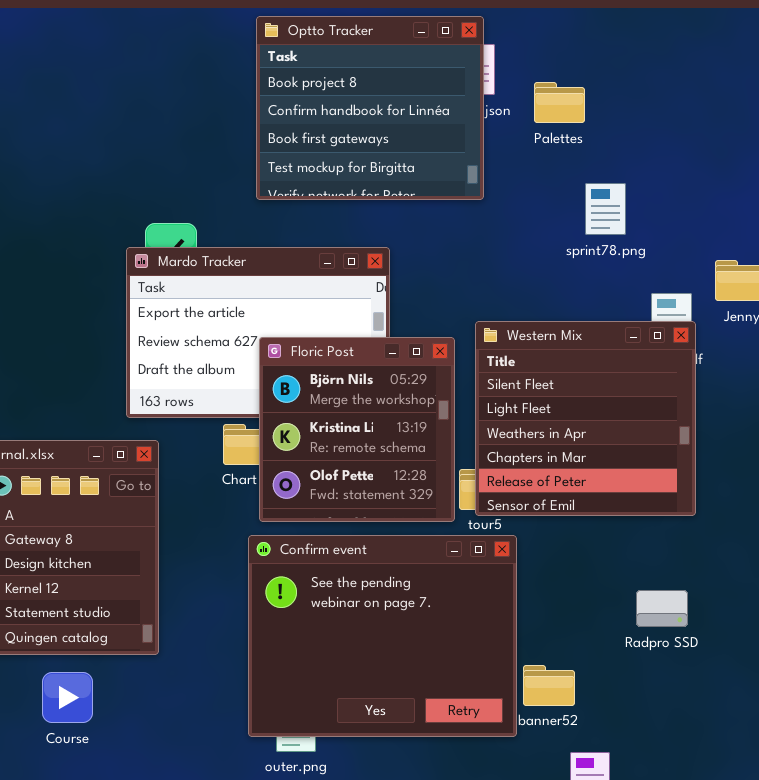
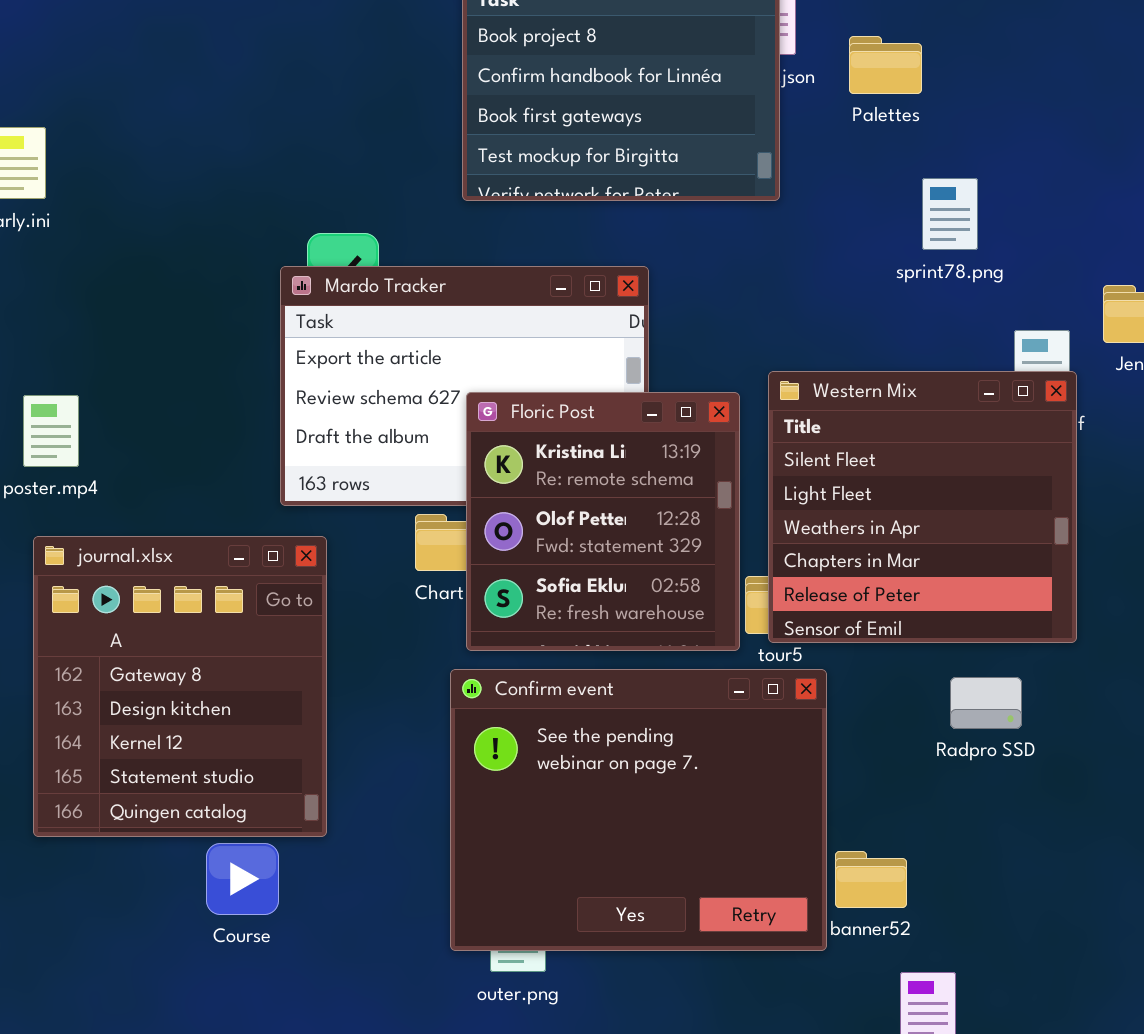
Floric Post: [259,337,455,522] -> [466,392,740,651], scrolled down 1 row
Radpro SSD: [636,590,688,627] -> [950,677,1022,729], moved
Course: [42,672,93,723] -> [206,843,279,915], moved

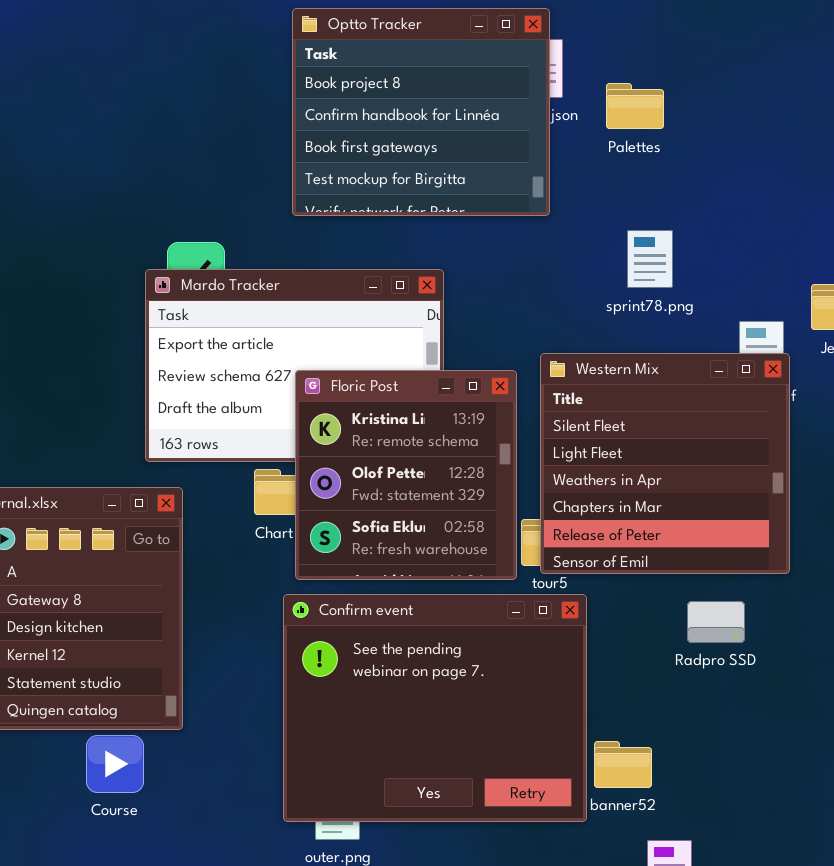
sprint78.png: [922,178,978,250] -> [627,230,673,288], moved

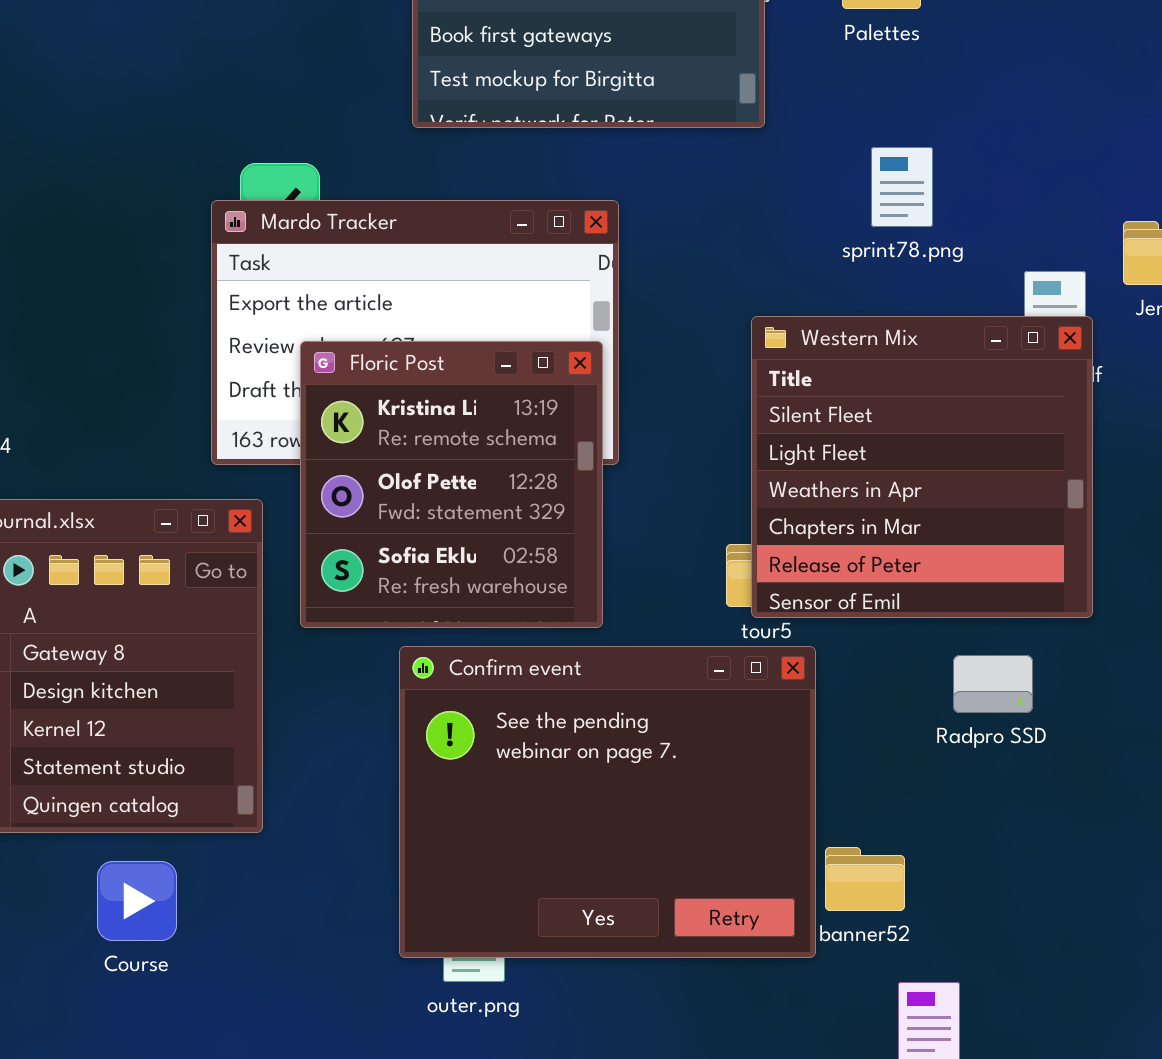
Floric Post: [295,370,517,580] -> [300,341,603,628], moved
Course: [86,735,144,793] -> [97,861,177,941], moved

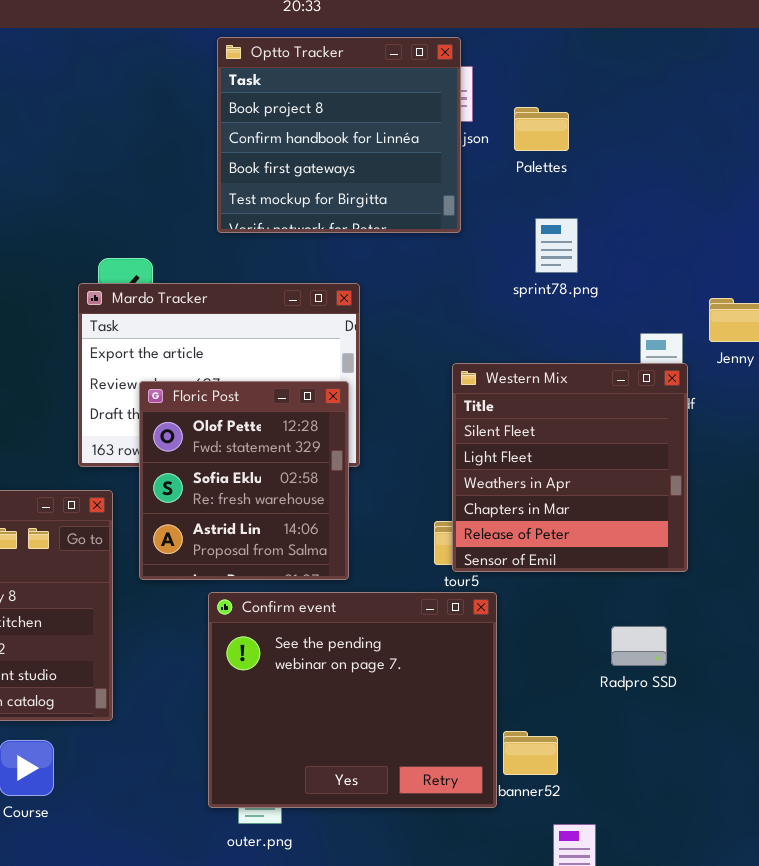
sprint78.png: [871,147,933,227] -> [535,218,578,273], moved
Floric Post: [300,341,603,628] -> [139,381,349,580], scrolled down 1 row
Radpro SSD: [953,655,1033,713] -> [611,626,667,666], moved

